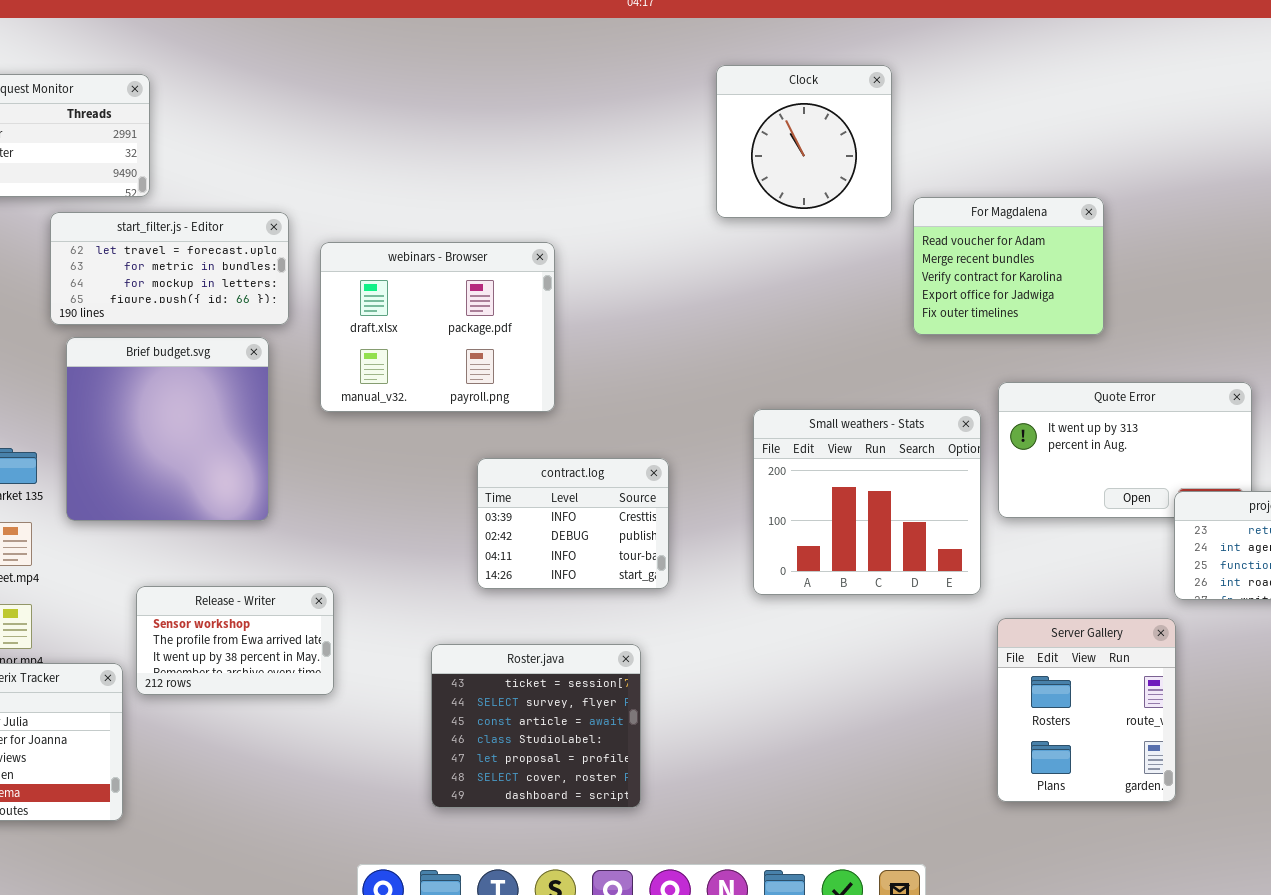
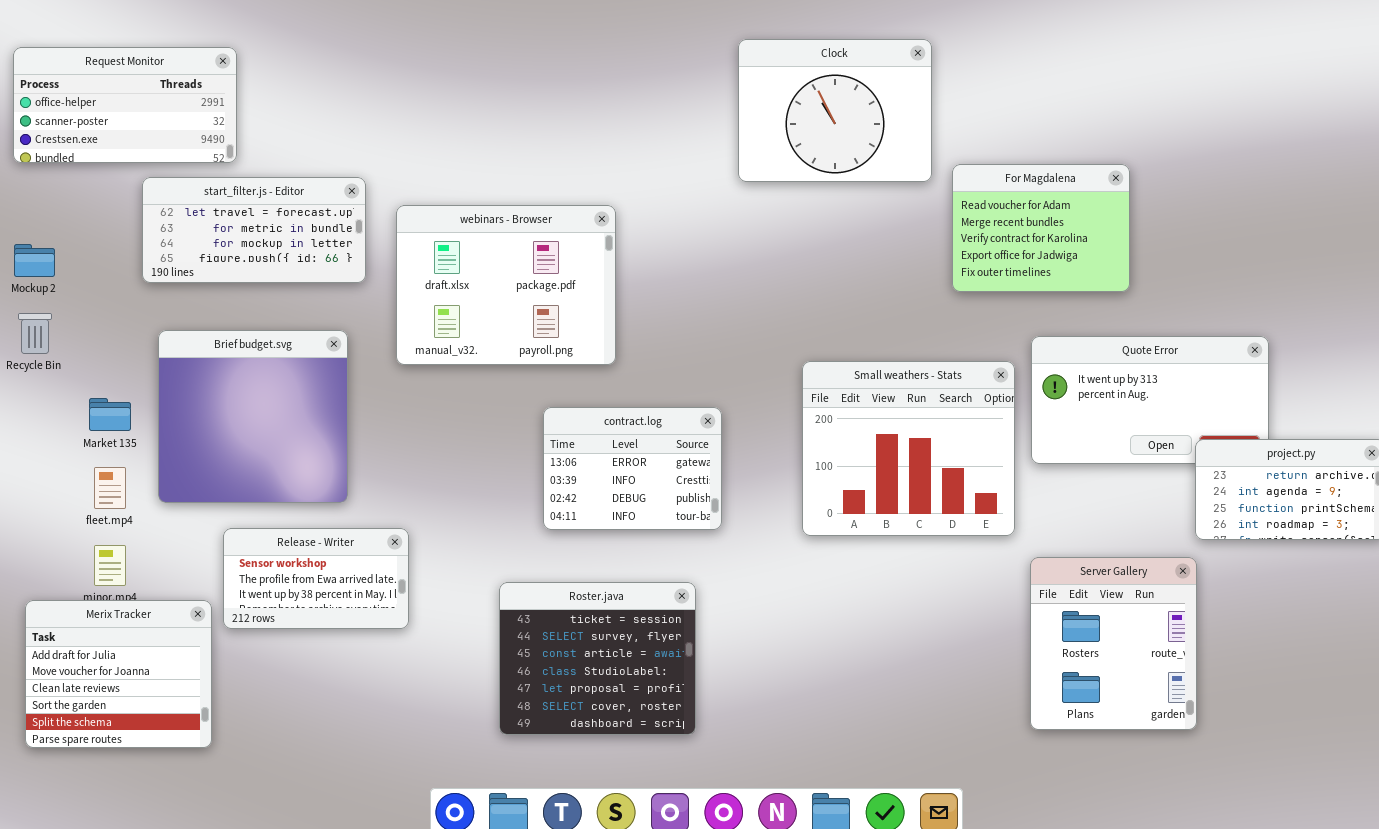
Clock: [716,65,892,218] -> [738,39,932,182], resized
Brief budget.svg: [66,337,269,521] -> [158,330,348,503], moved
contract.log: [477,458,669,589] -> [543,407,722,530], scrolled up 1 row

